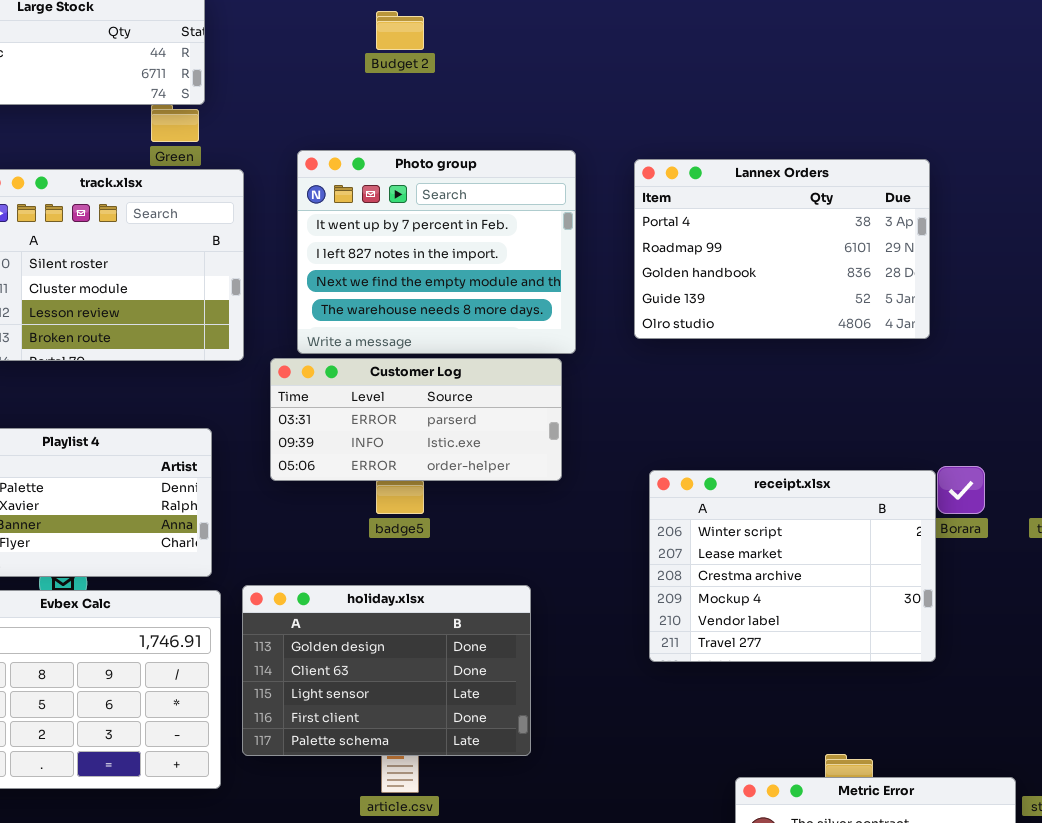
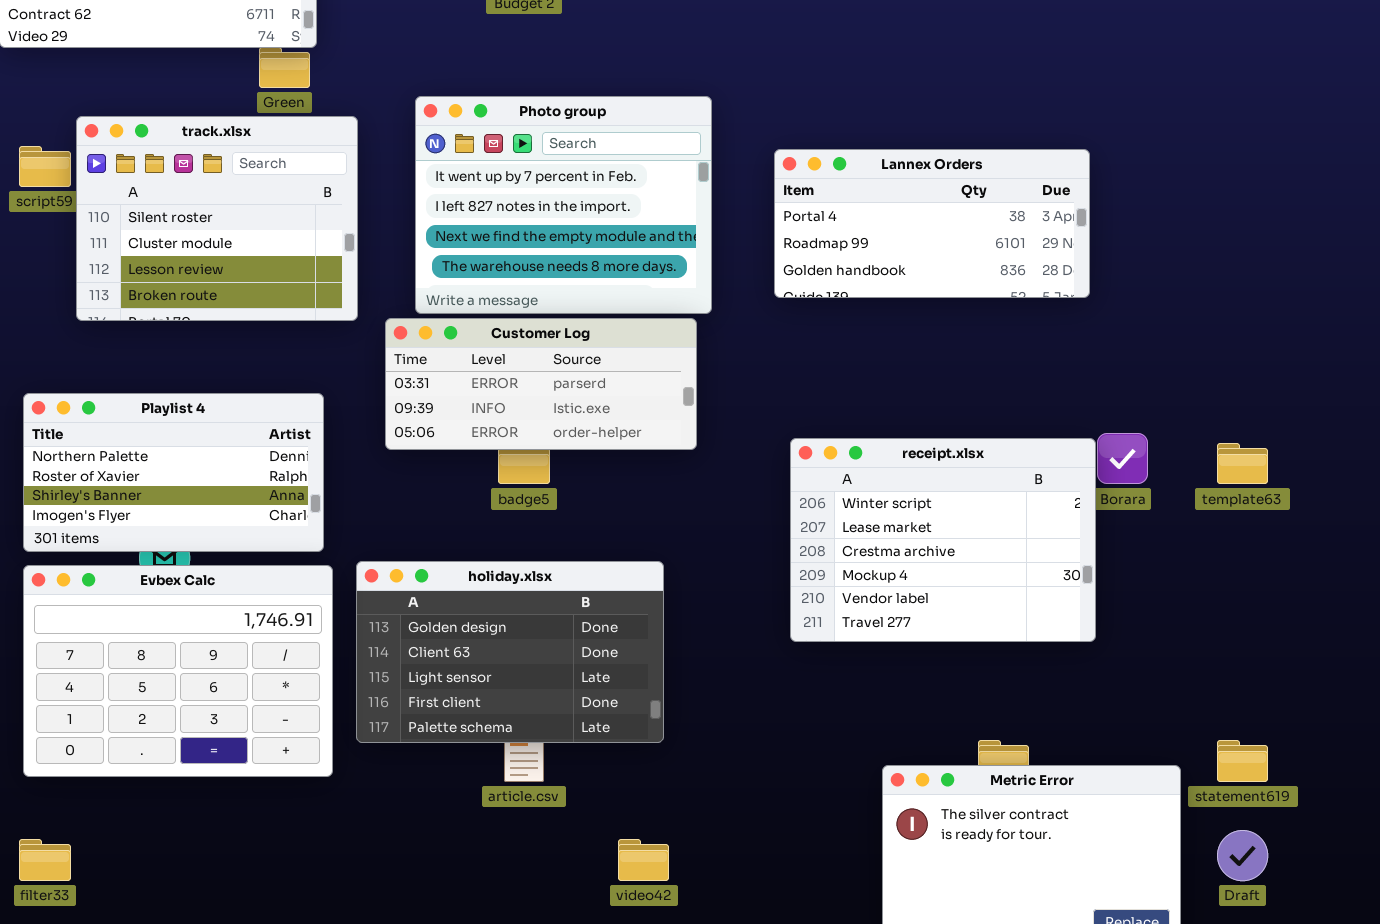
Lannex Orders: [634,159,930,339] -> [774,149,1090,298], resized

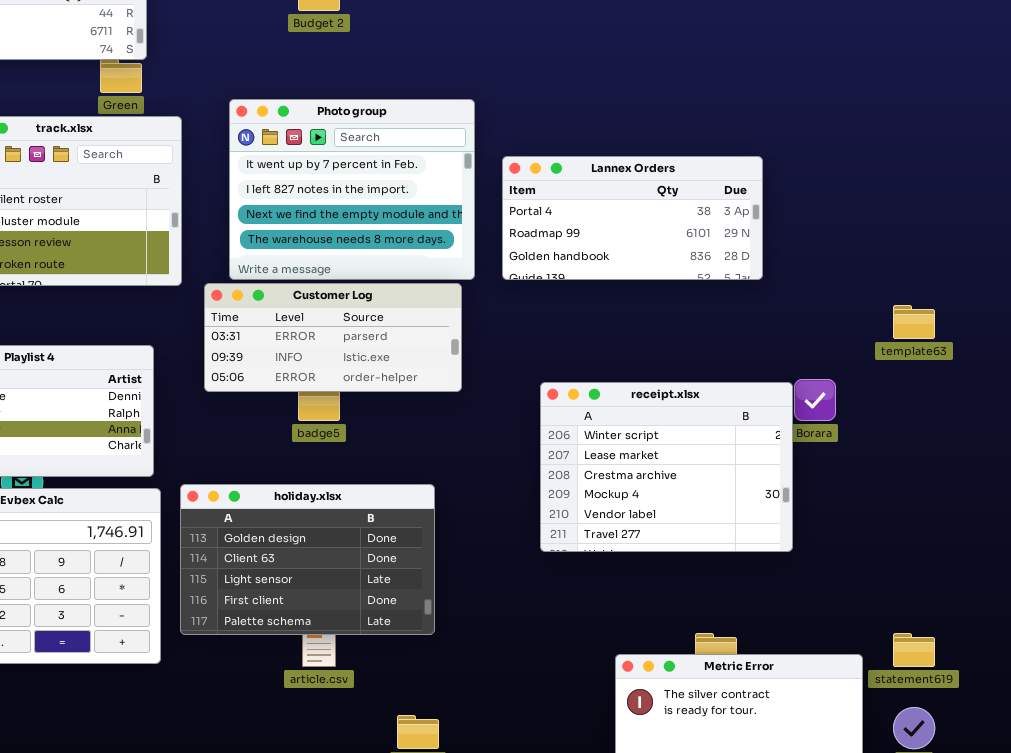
Lannex Orders: [774,149,1090,298] -> [502,156,763,280], moved
template63: [1217,443,1268,484] -> [893,305,935,339], moved

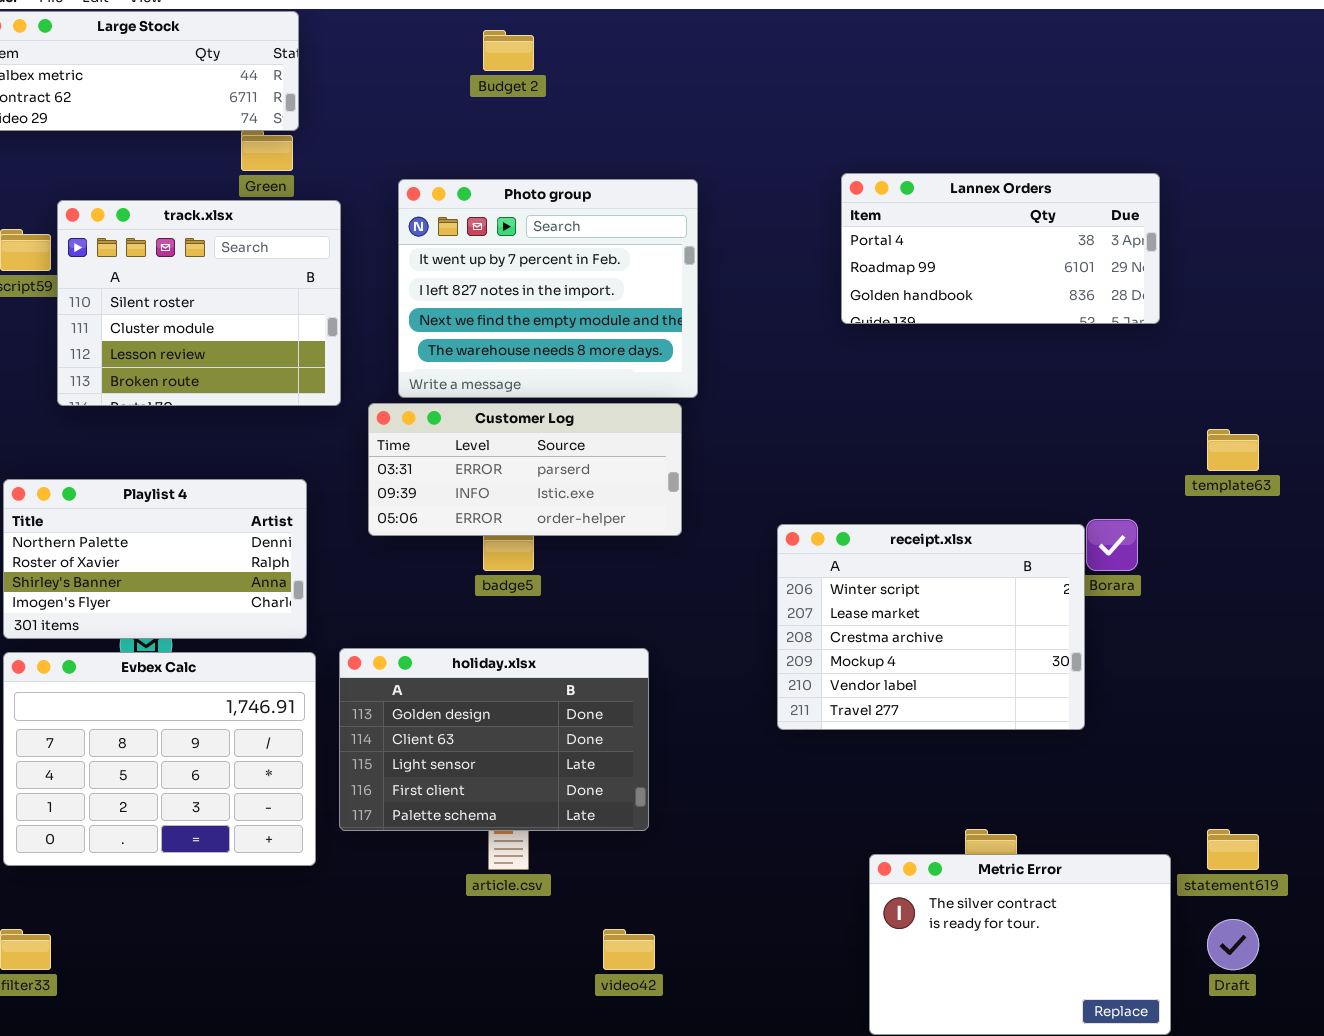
Lannex Orders: [502,156,763,280] -> [841,173,1160,324], moved

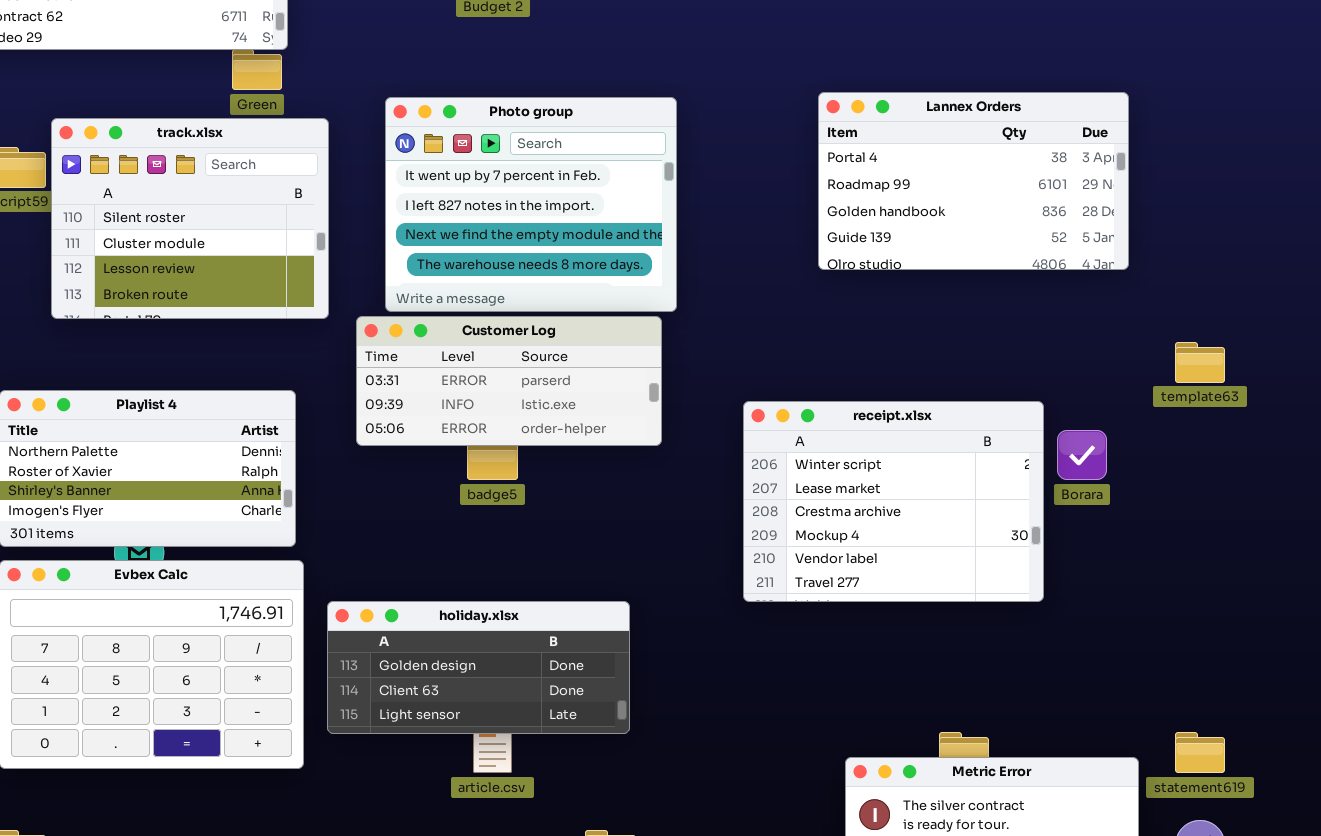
Lannex Orders: [841,173,1160,324] -> [818,92,1129,270], resized
receipt.xlsx: [777,524,1085,730] -> [743,401,1044,602], moved
holiday.xlsx: [339,648,649,831] -> [327,601,630,734], resized

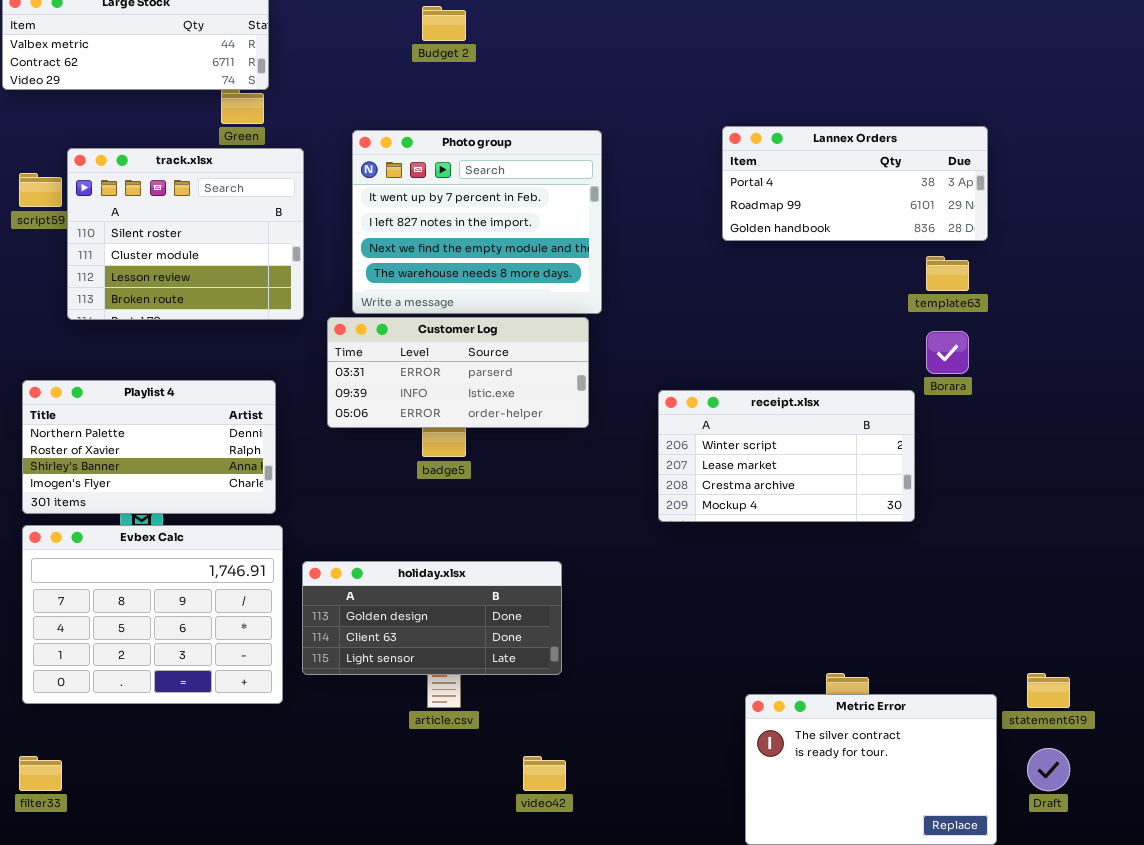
Lannex Orders: [818,92,1129,270] -> [722,126,988,241], resized
template63: [1175,342,1225,383] -> [926,256,969,291], moved
receipt.xlsx: [743,401,1044,602] -> [658,390,915,522], resized
Borara: [1057,430,1107,480] -> [926,331,969,374], moved

